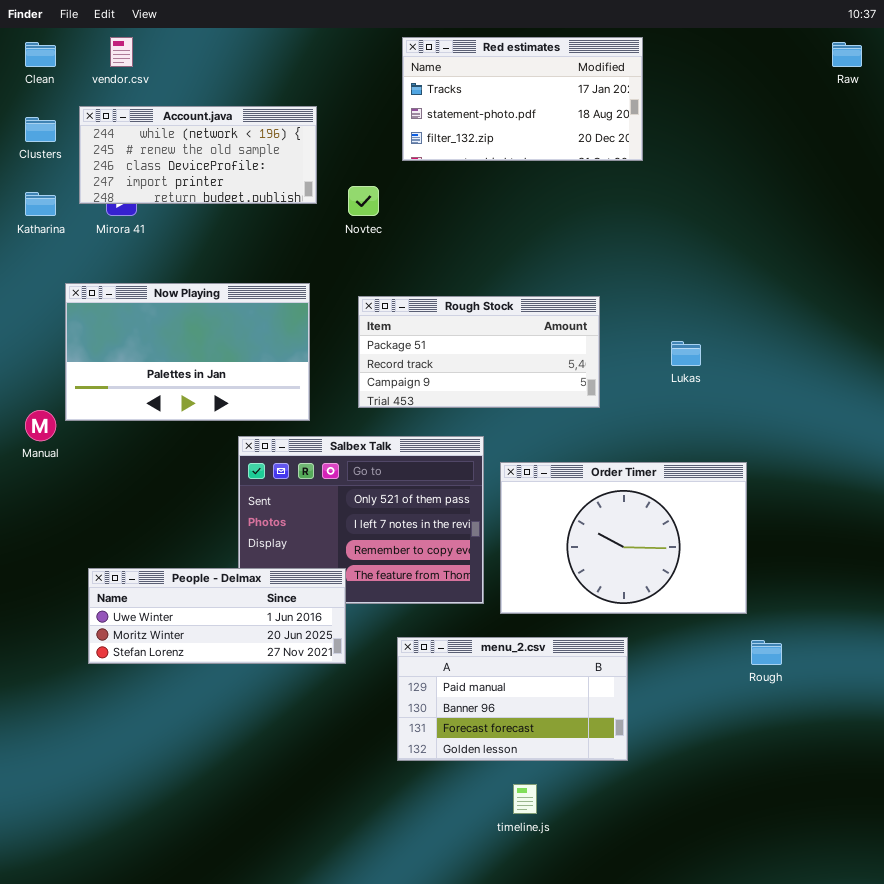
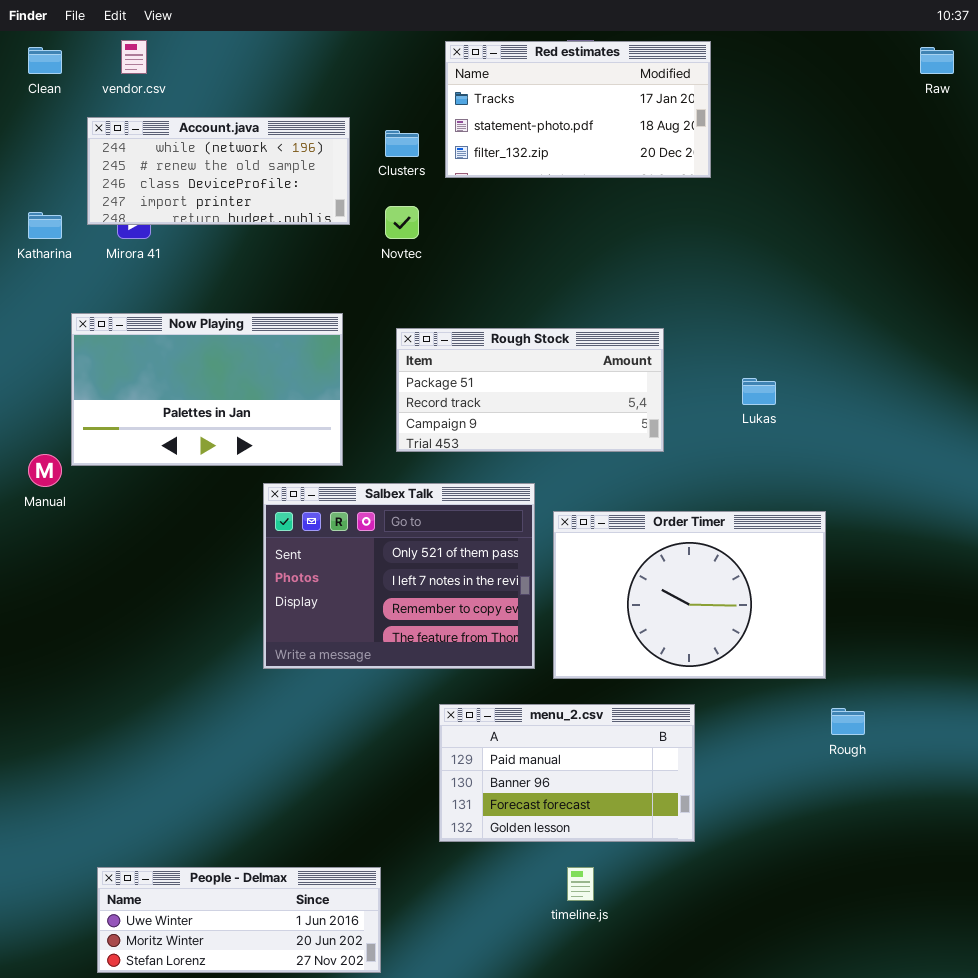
Clusters: [25,117,56,142] -> [385,130,419,157], moved
People - Delmax: [88,568,346,664] -> [97,867,381,973], moved

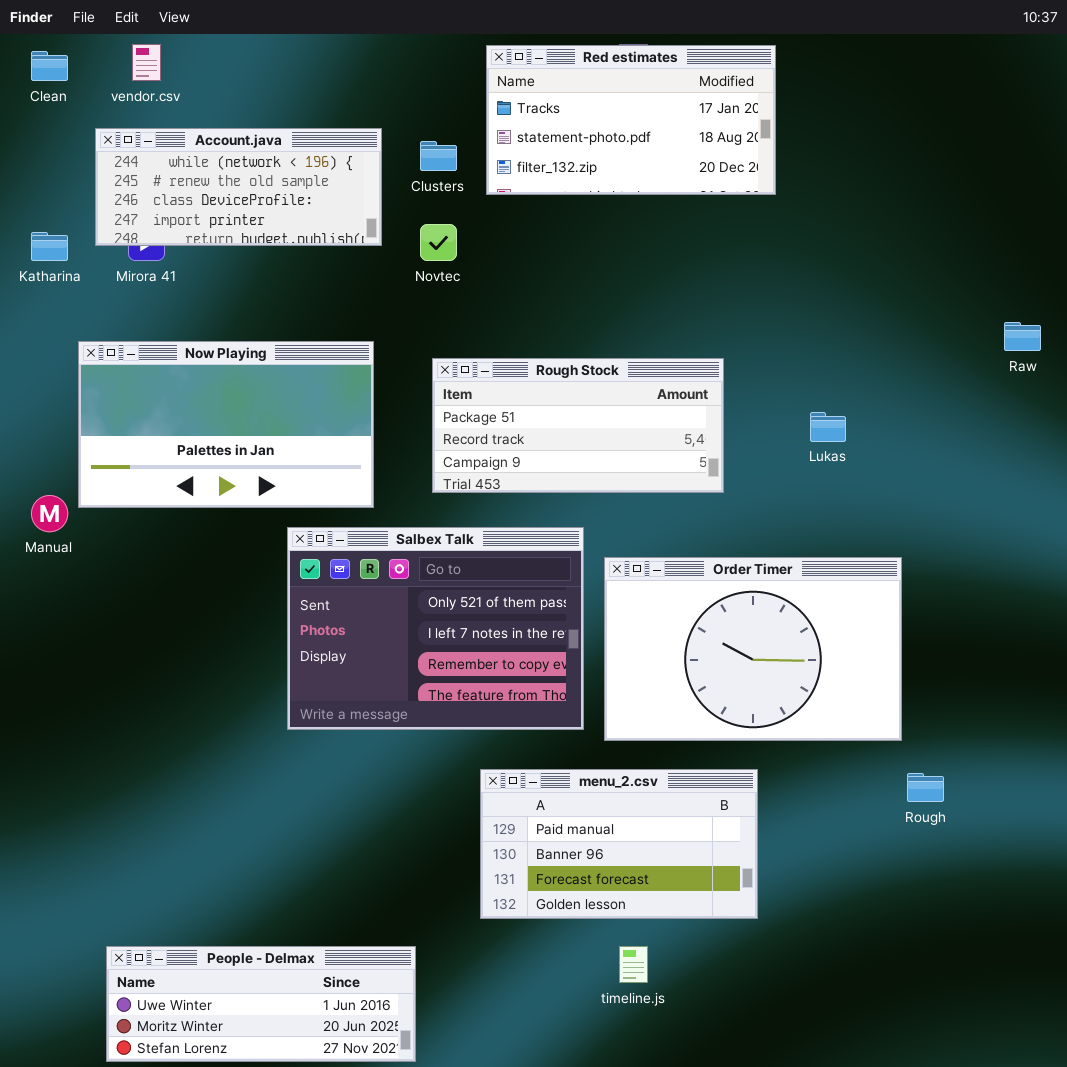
Raw: [920,47,954,74] -> [1004,322,1041,351], moved

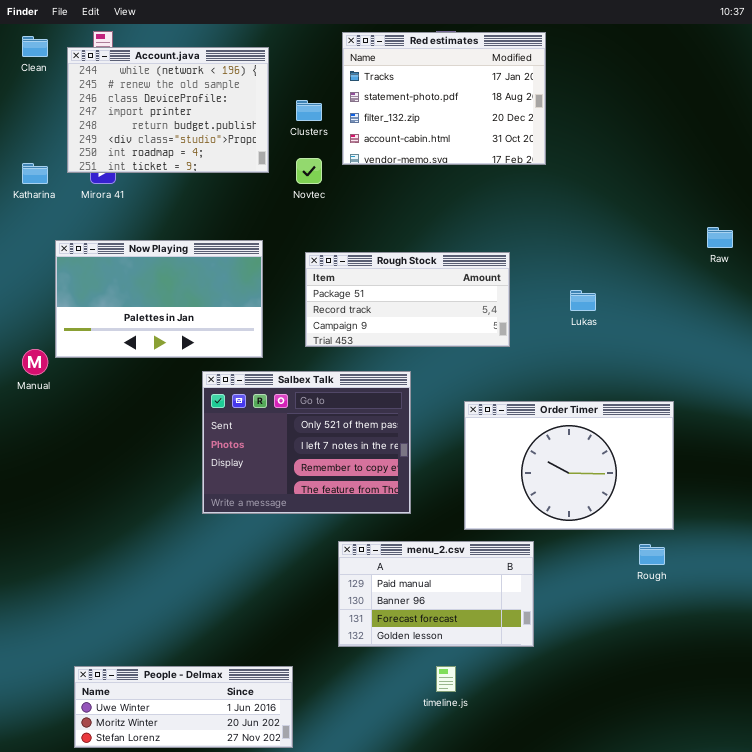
Red estimates: [486,45,776,195] -> [342,32,546,165], resized
Account.java: [95,128,382,246] -> [67,47,269,173], resized
Order Timer: [604,557,902,741] -> [464,401,674,530], moved

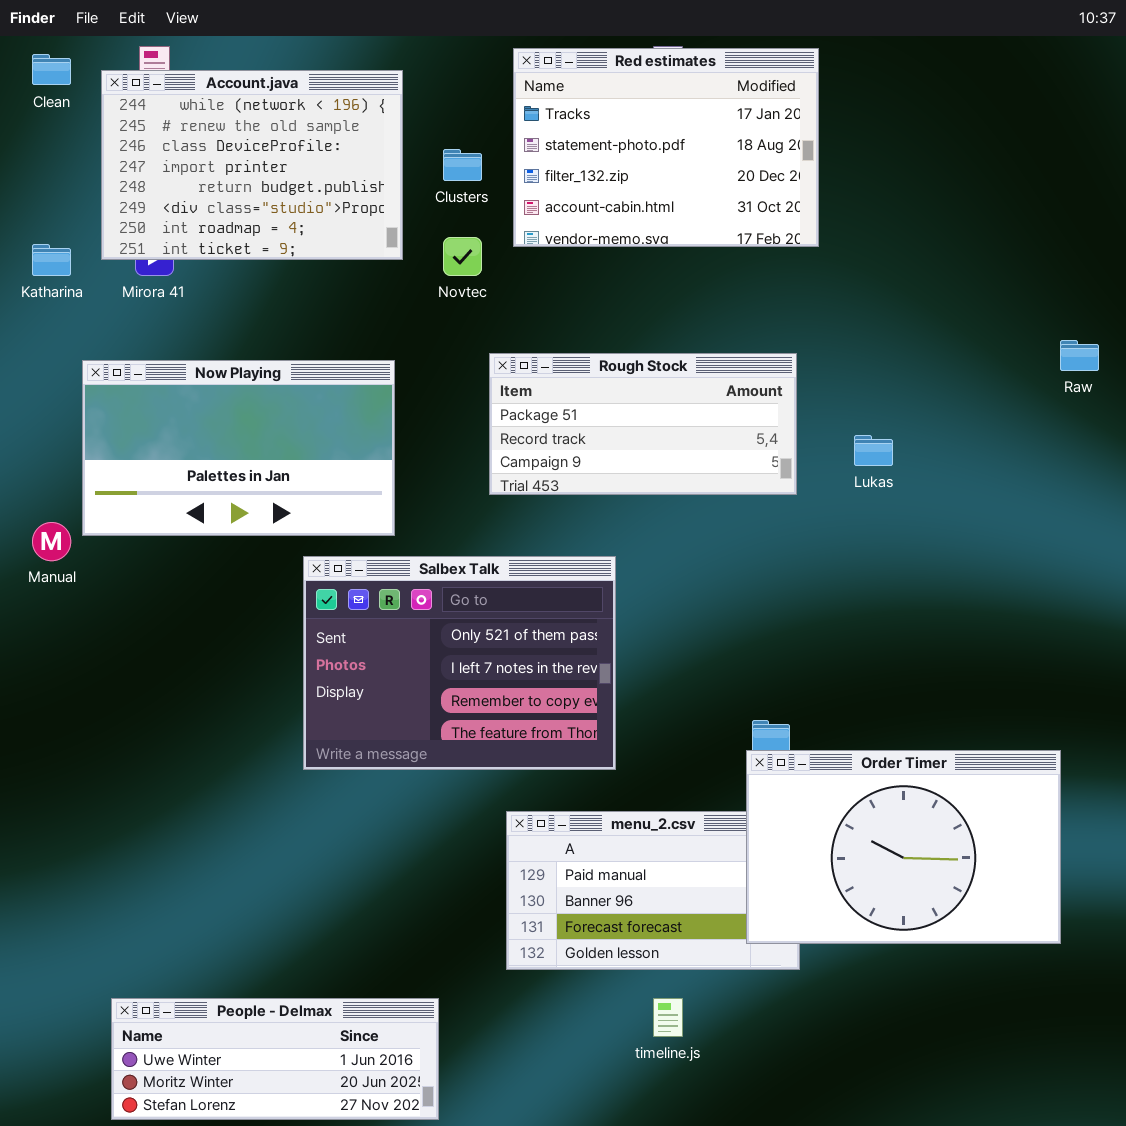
Rough Stock: [305,252,510,347] -> [489,353,797,495], moved
Order Timer: [464,401,674,530] -> [746,750,1061,944], moved

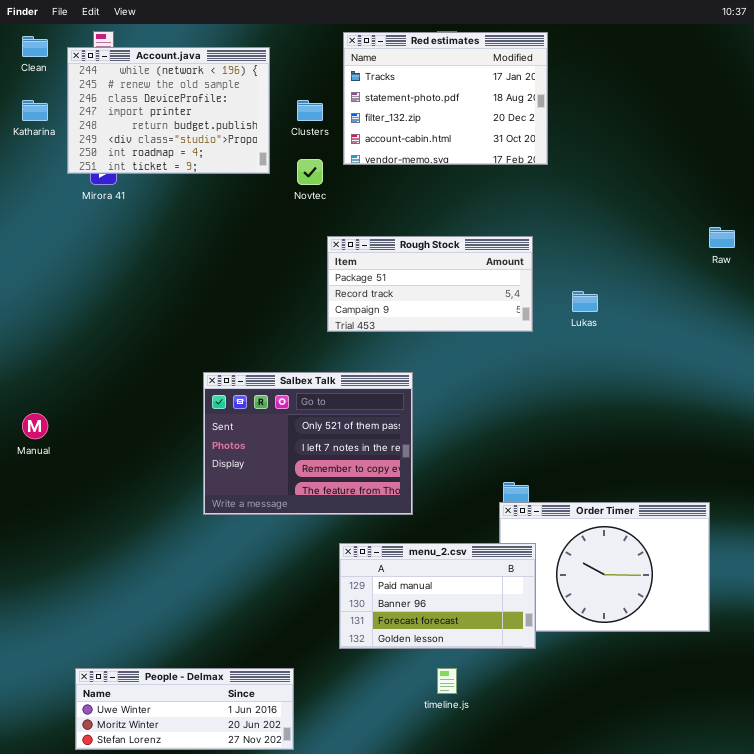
Katharina: [32,244,71,276] -> [22,100,48,121], moved
Now Playing: [82,360,395,536] -> none, closed
Manual: [32,522,71,561] -> [22,413,48,439], moved
menu_2.csv: [506,811,800,970] -> [339,543,536,649], raised

